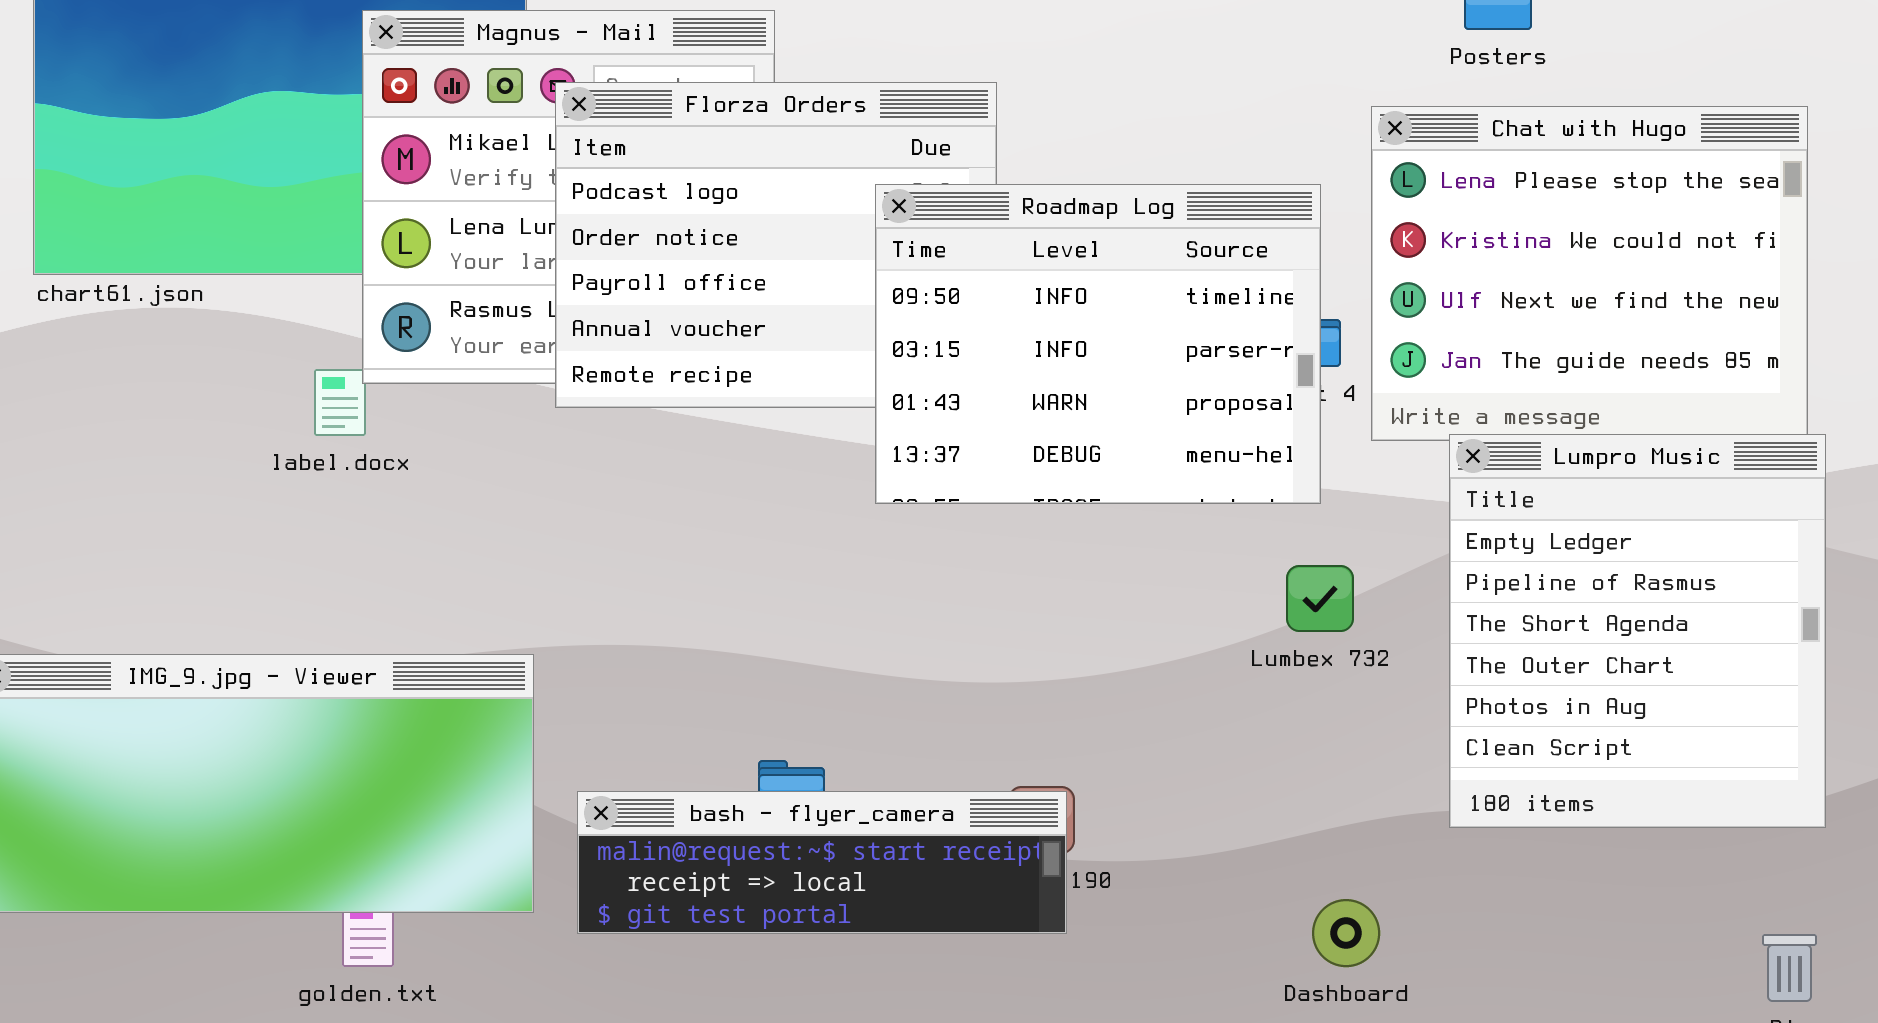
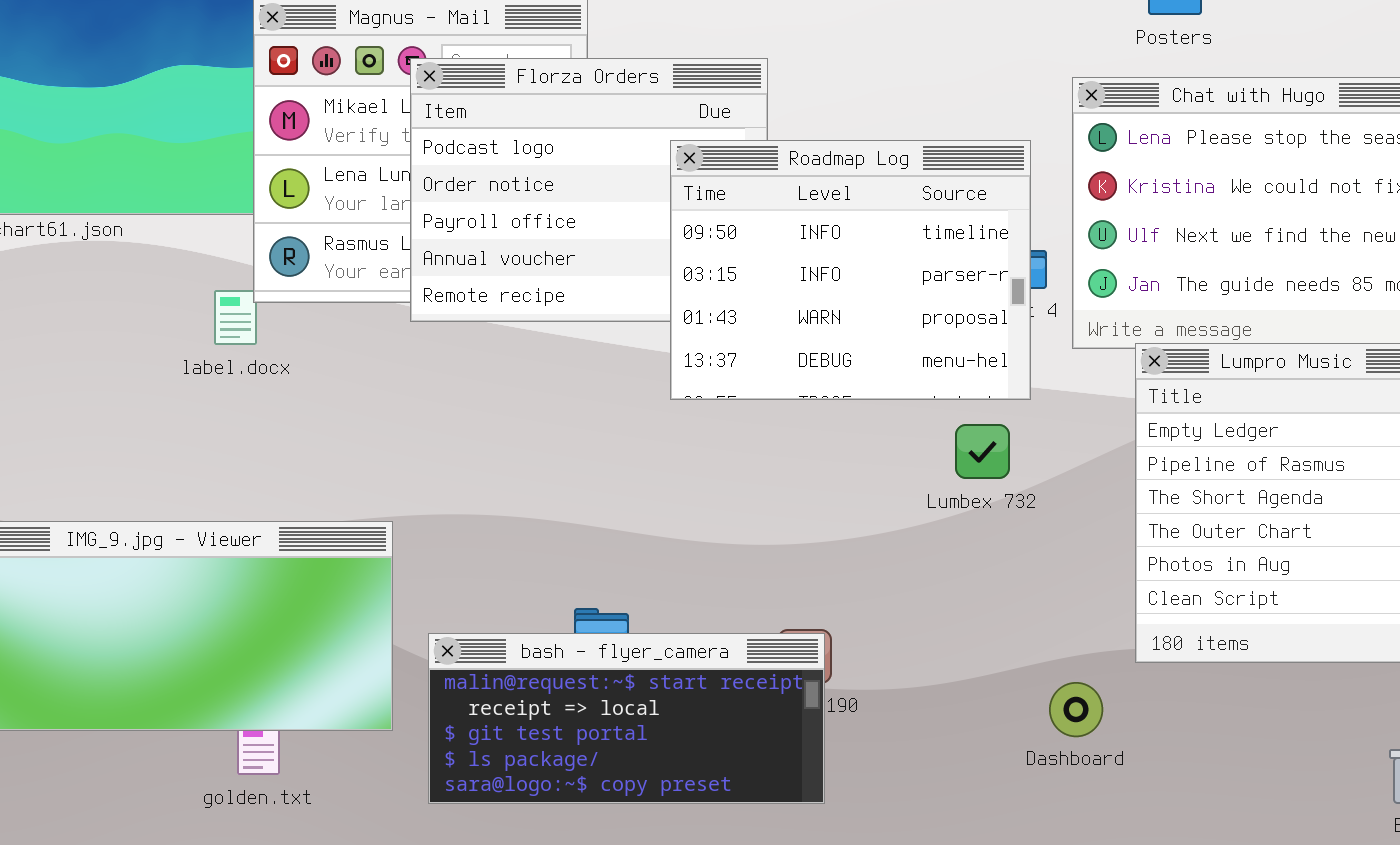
Lumbex 732: [1286,565,1354,632] -> [955,424,1010,479], moved
bash - flyer_camera: [577,791,1067,934] -> [428,633,825,804], resized
Dashboard: [1312,899,1380,967] -> [1049,682,1103,737], moved

